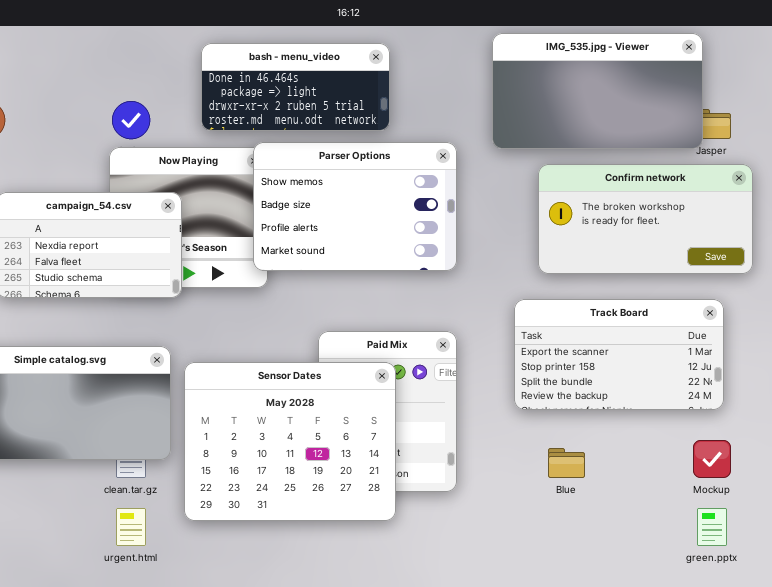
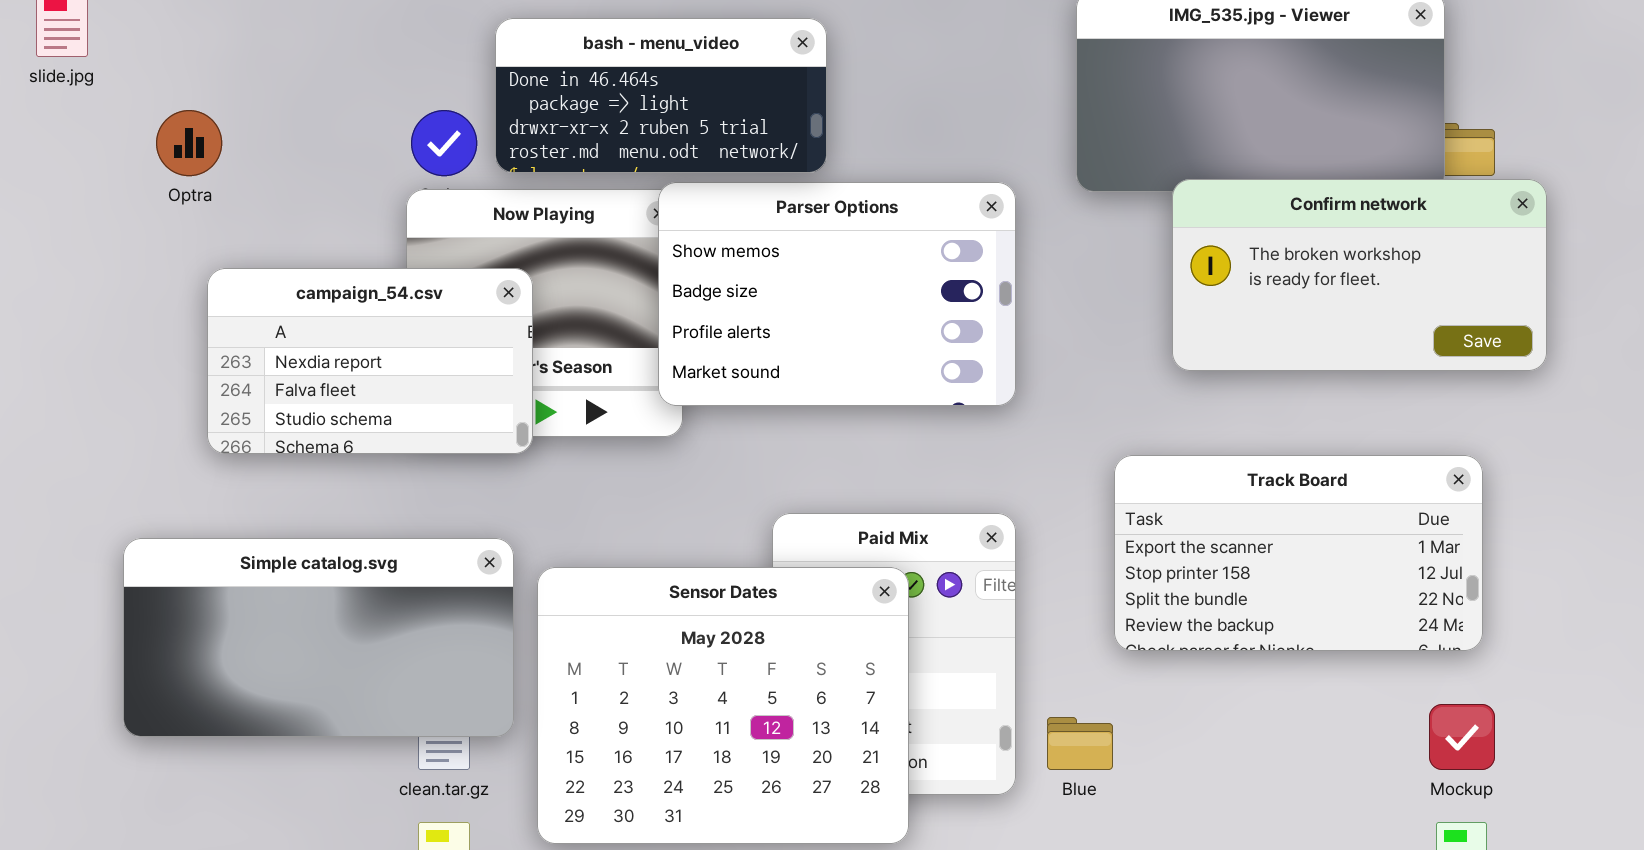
bash - menu_video: [201,43,390,131] -> [495,18,827,173], moved
Confirm network: [538,164,753,274] -> [1172,179,1547,371], moved
Blue: [548,448,585,478] -> [1047,717,1113,770], moved

